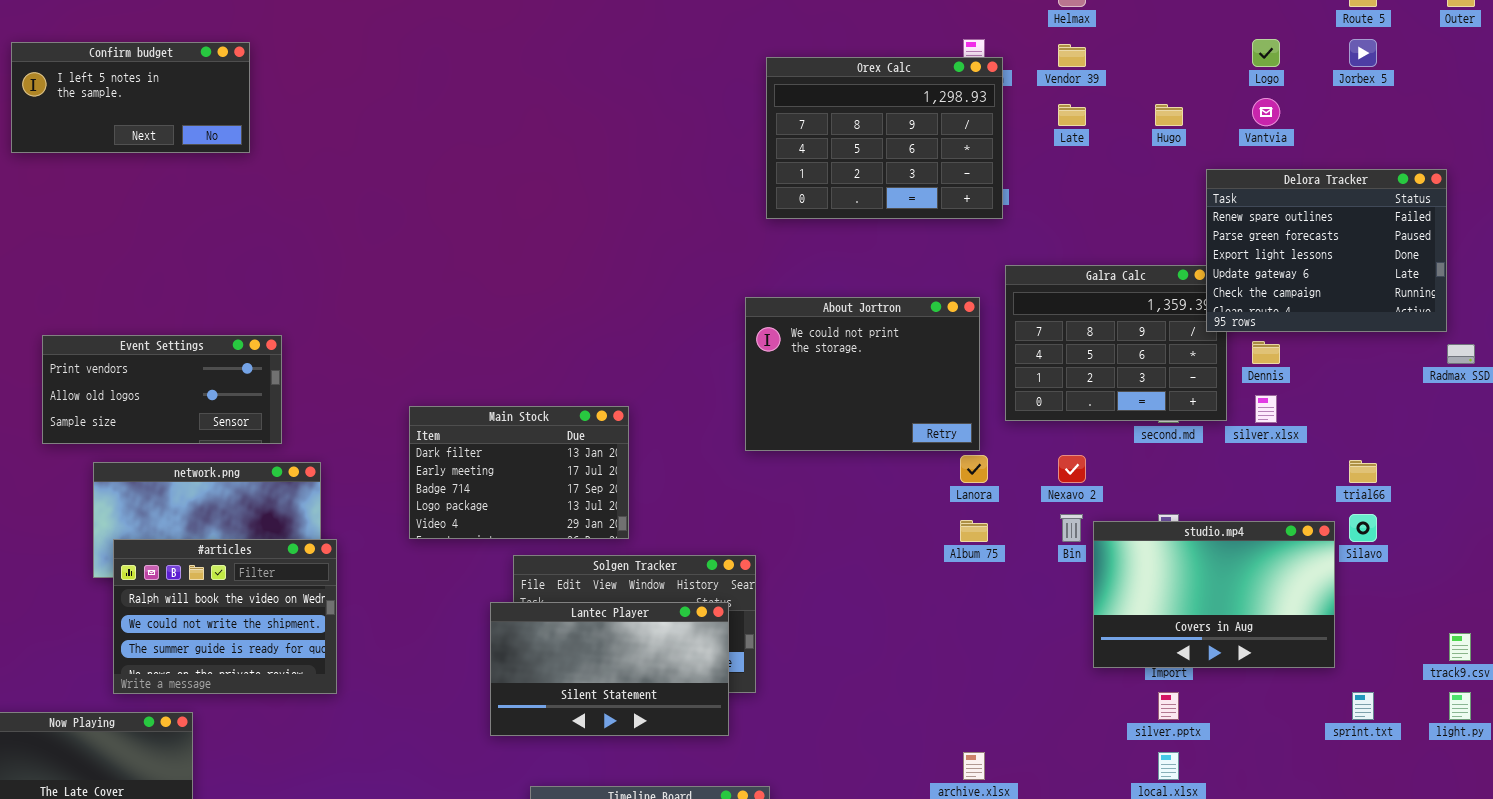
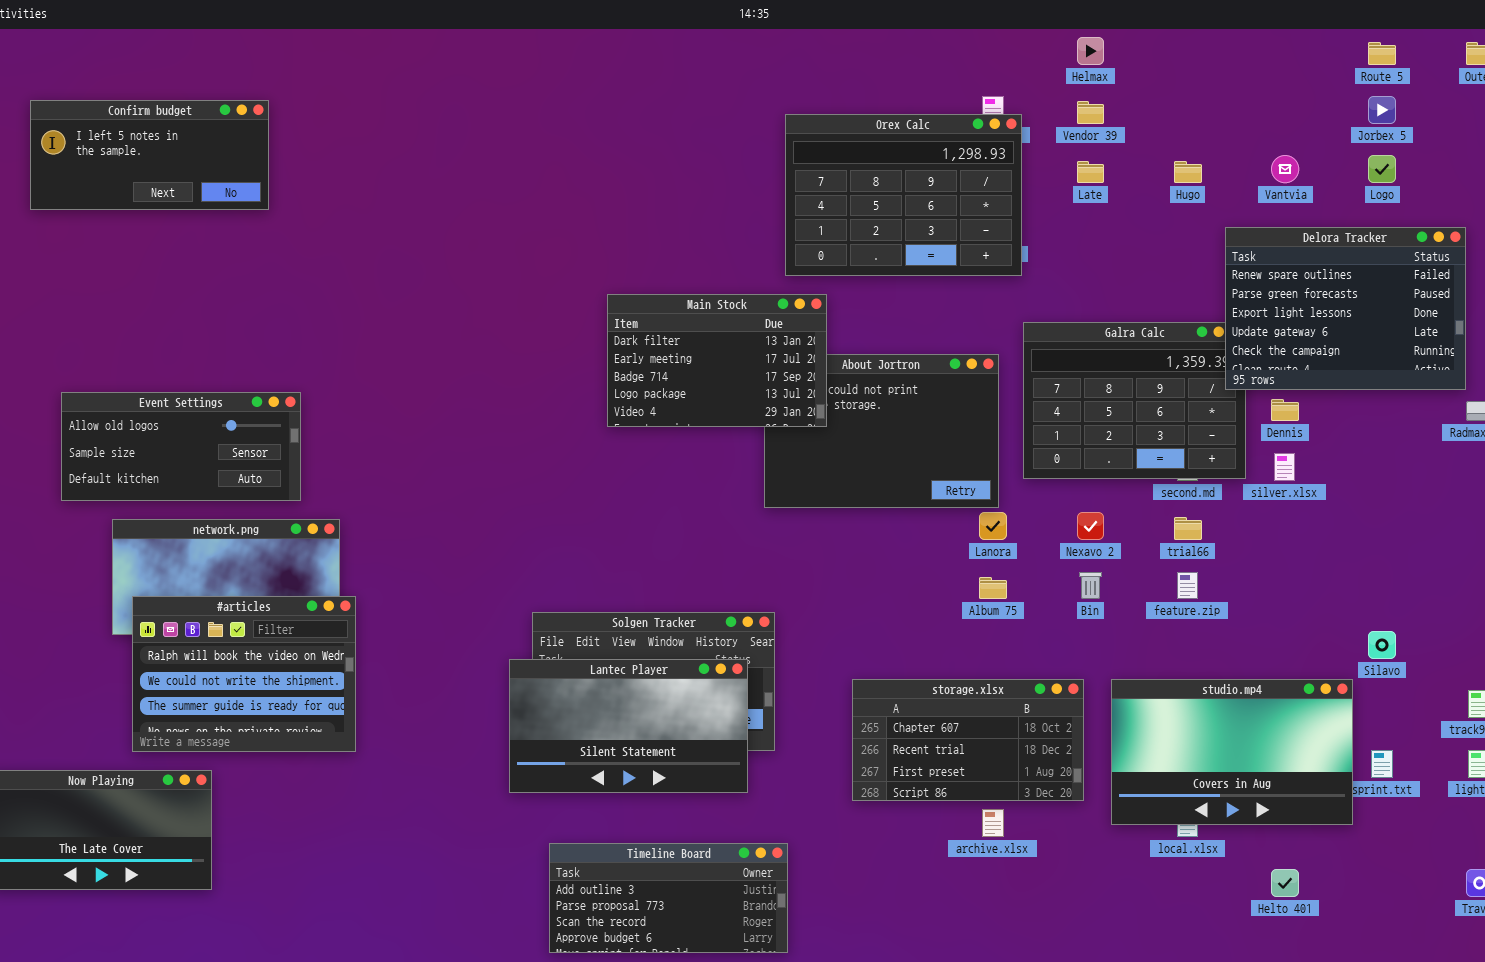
Logo: [1252,39,1280,67] -> [1368,155,1396,183], moved
Event Settings: [42,335,282,444] -> [61,392,301,501], scrolled down 1 row
Main Stock: [409,406,629,539] -> [607,294,827,427], moved
trial66: [1349,460,1377,483] -> [1174,517,1202,540], moved
Silavo: [1349,514,1377,542] -> [1368,631,1396,659], moved
studio.mp4: [1093,521,1335,668] -> [1111,679,1353,825], moved
storage.xlsx: none -> [852,679,1084,801], opened

